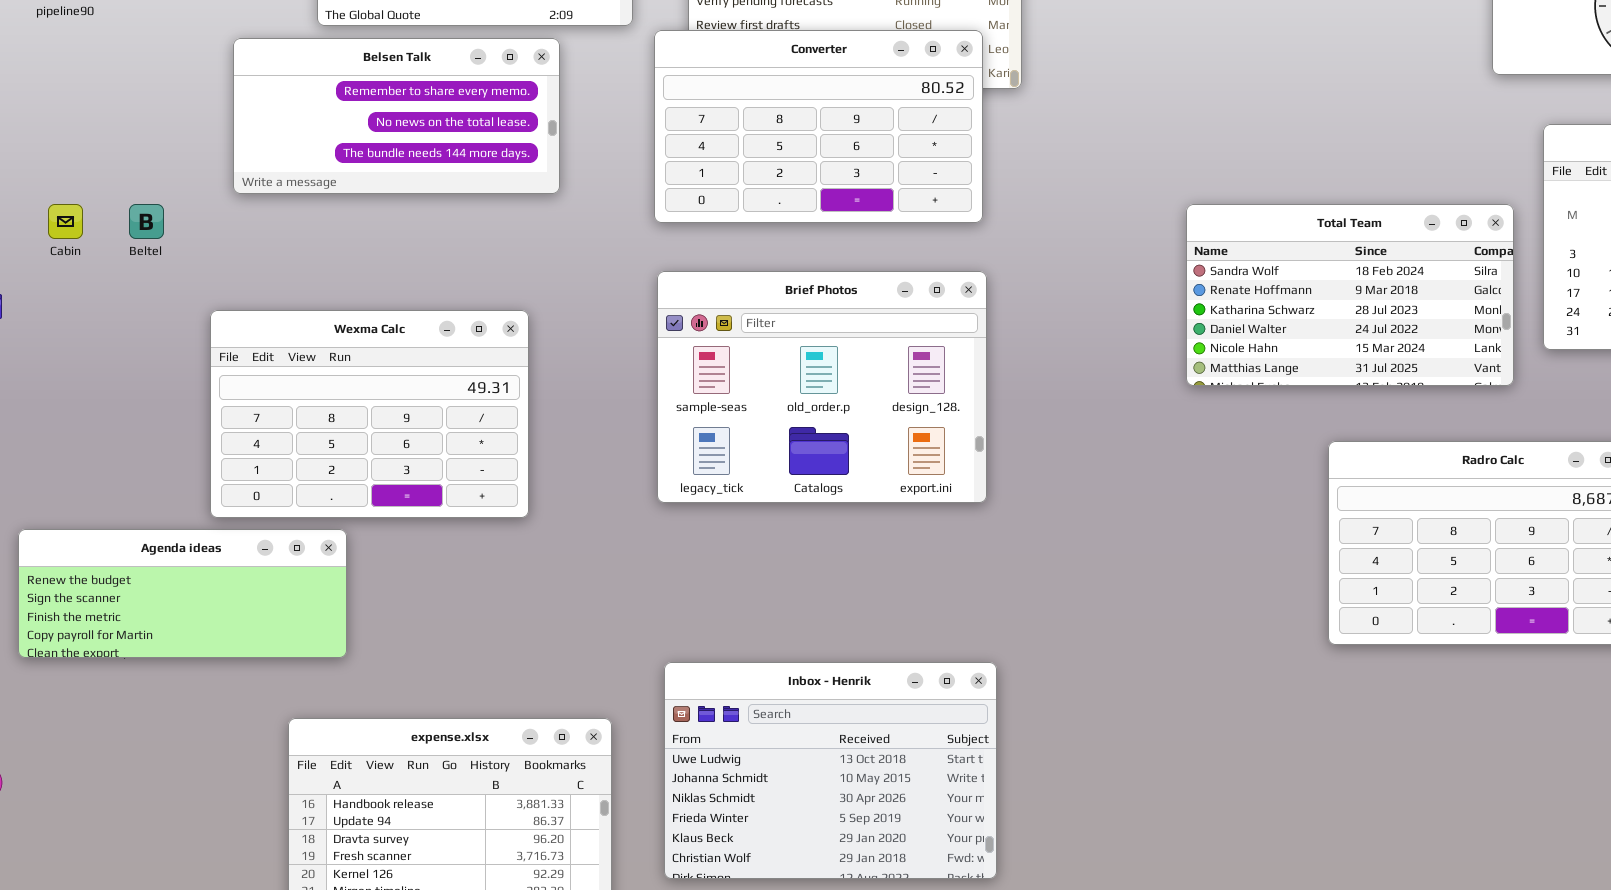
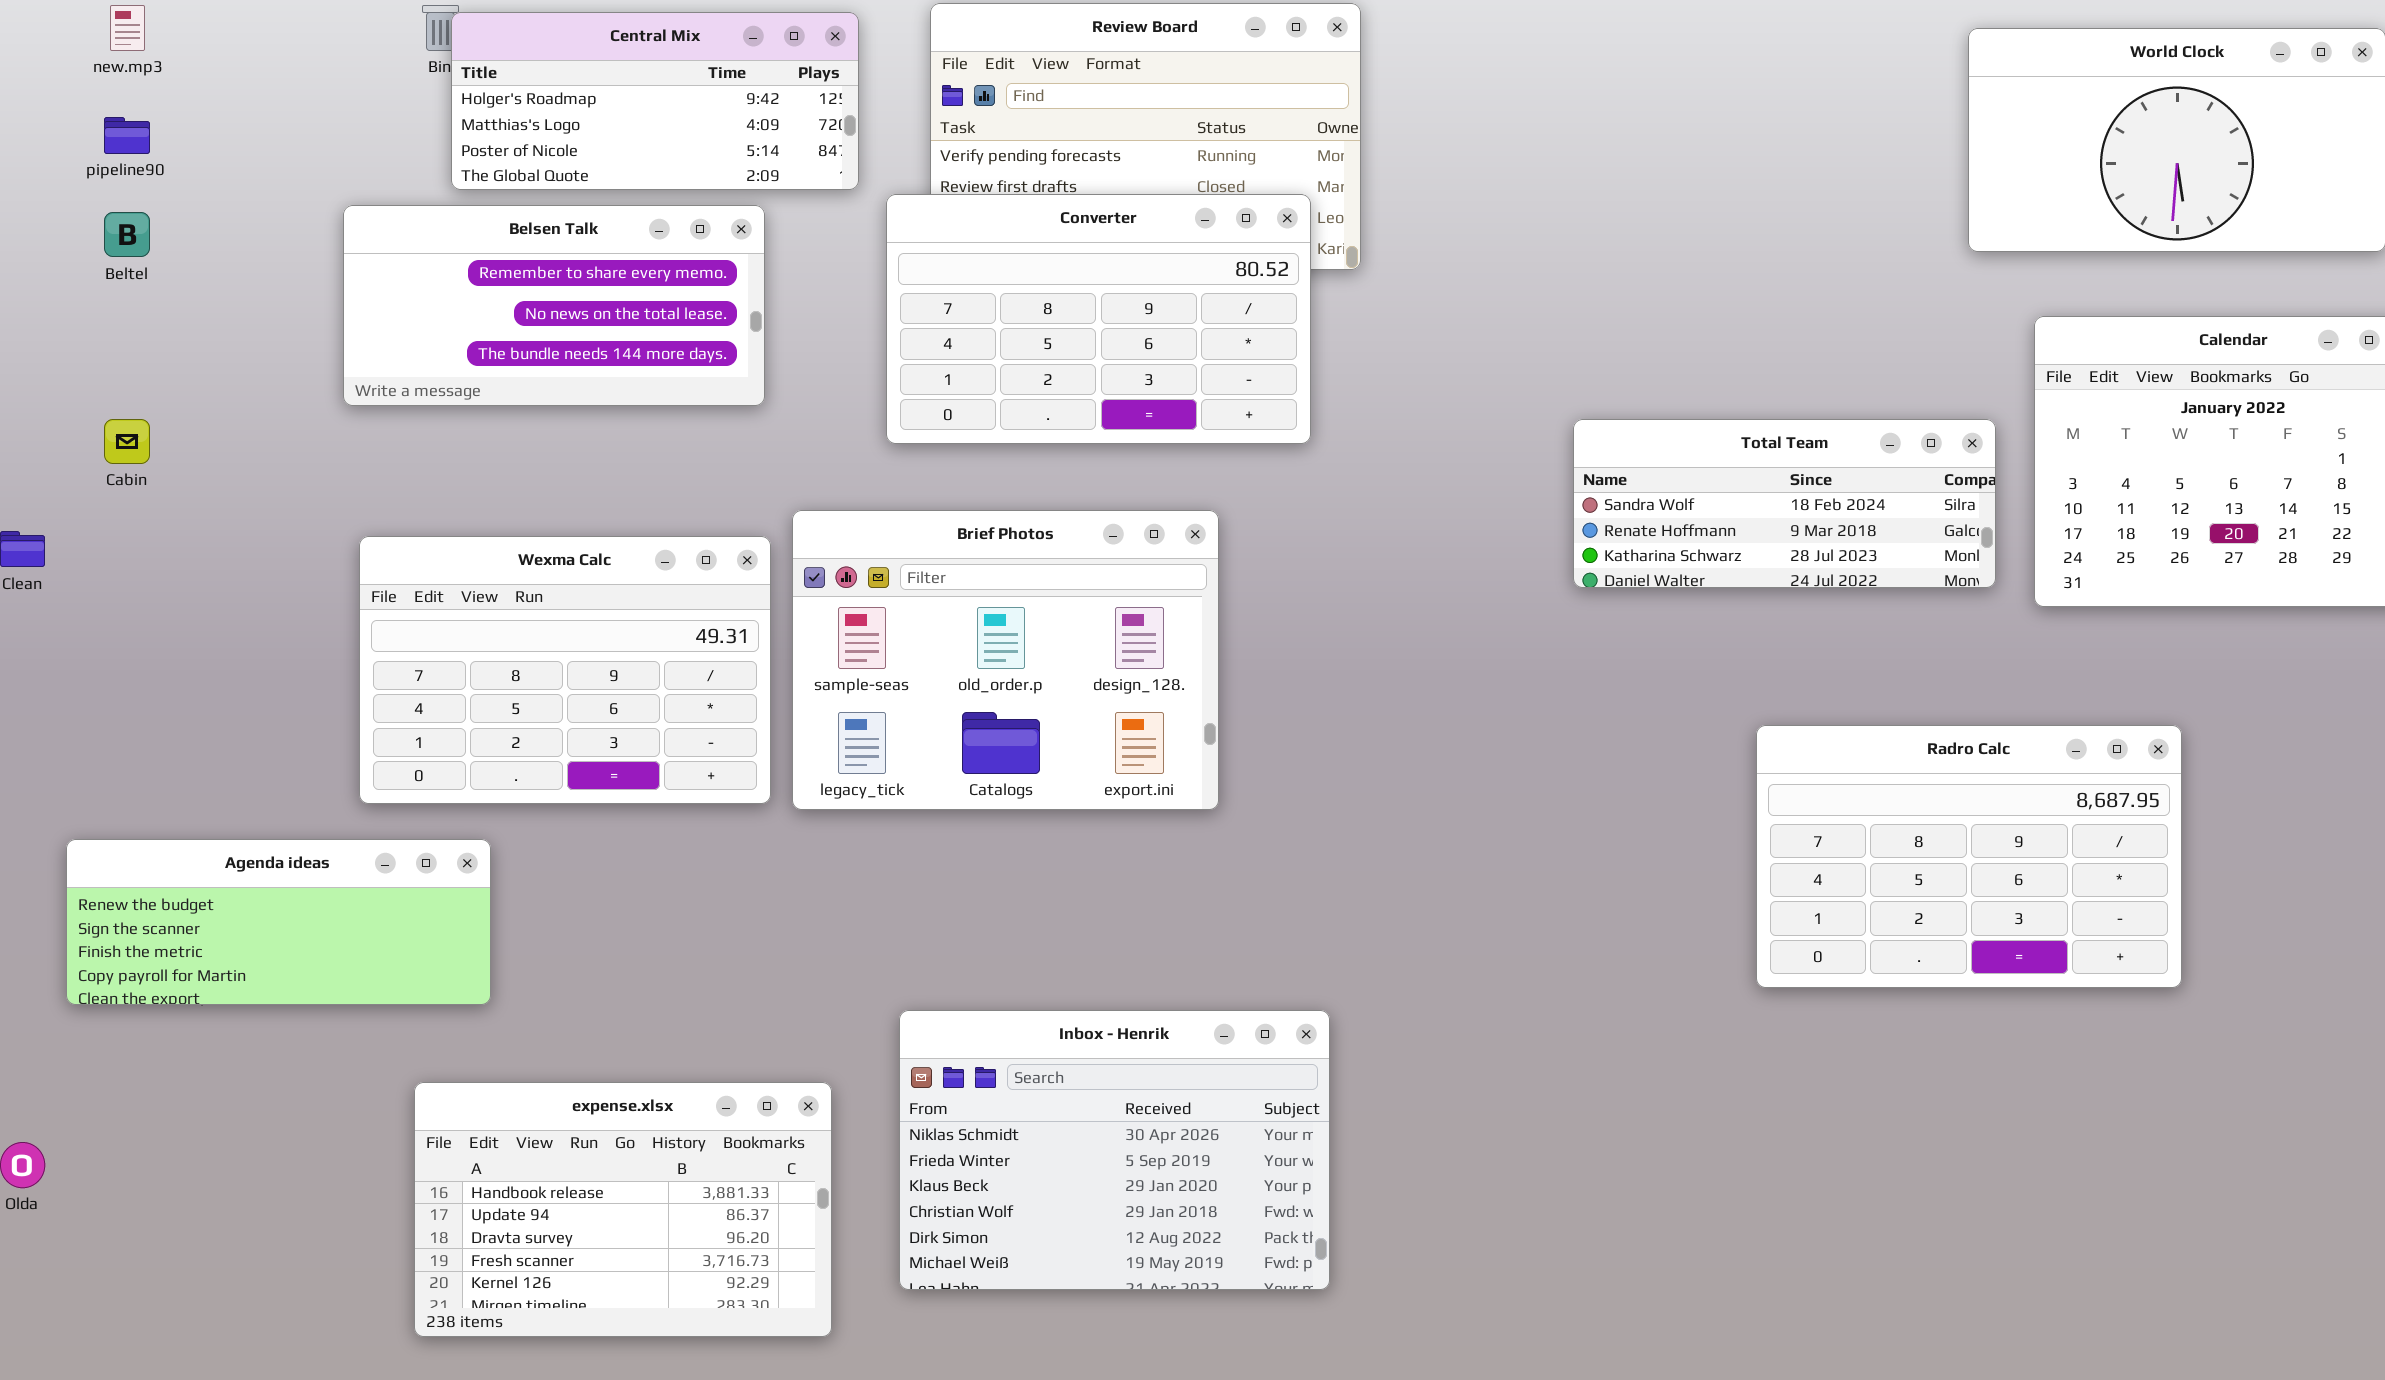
Beltel: [129,204,164,239] -> [104,212,150,257], moved
Total Team: [1186,204,1514,386] -> [1573,419,1996,588], resized
Brief Photos: [657,271,987,503] -> [792,510,1219,810], moved
Wexma Calc: [210,310,529,518] -> [359,536,771,804], moved
Inbox - Henrik: [664,662,997,879] -> [899,1010,1330,1290], scrolled down 2 rows

